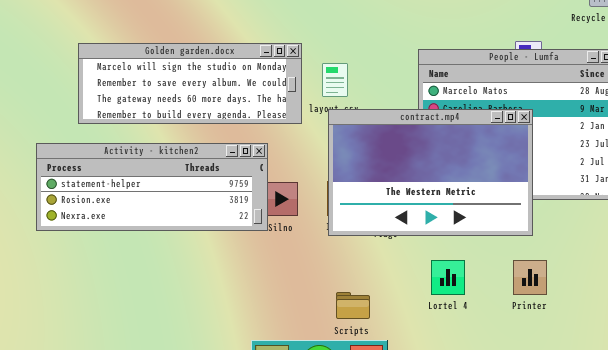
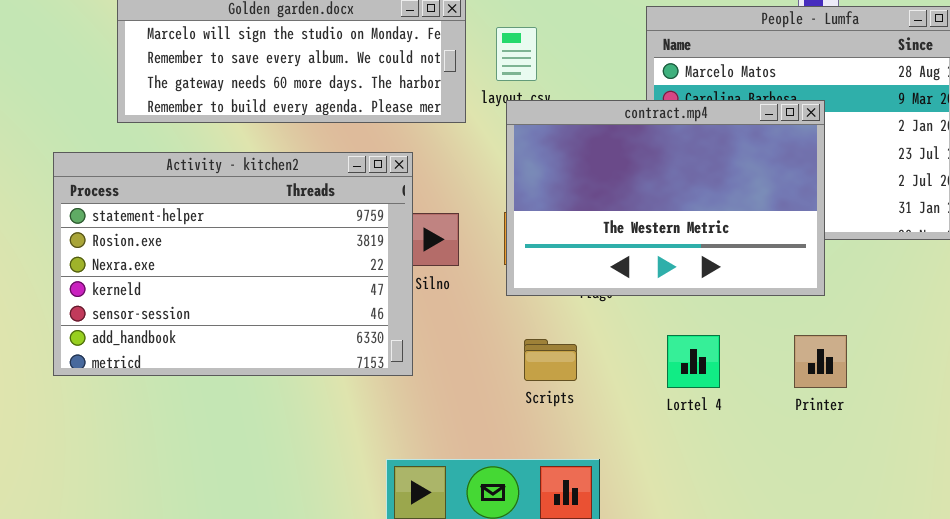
Activity - kitchen2: [36,143,268,231] -> [53,152,413,376], resized
Scripts: [336,292,370,319] -> [524,339,577,381], moved

